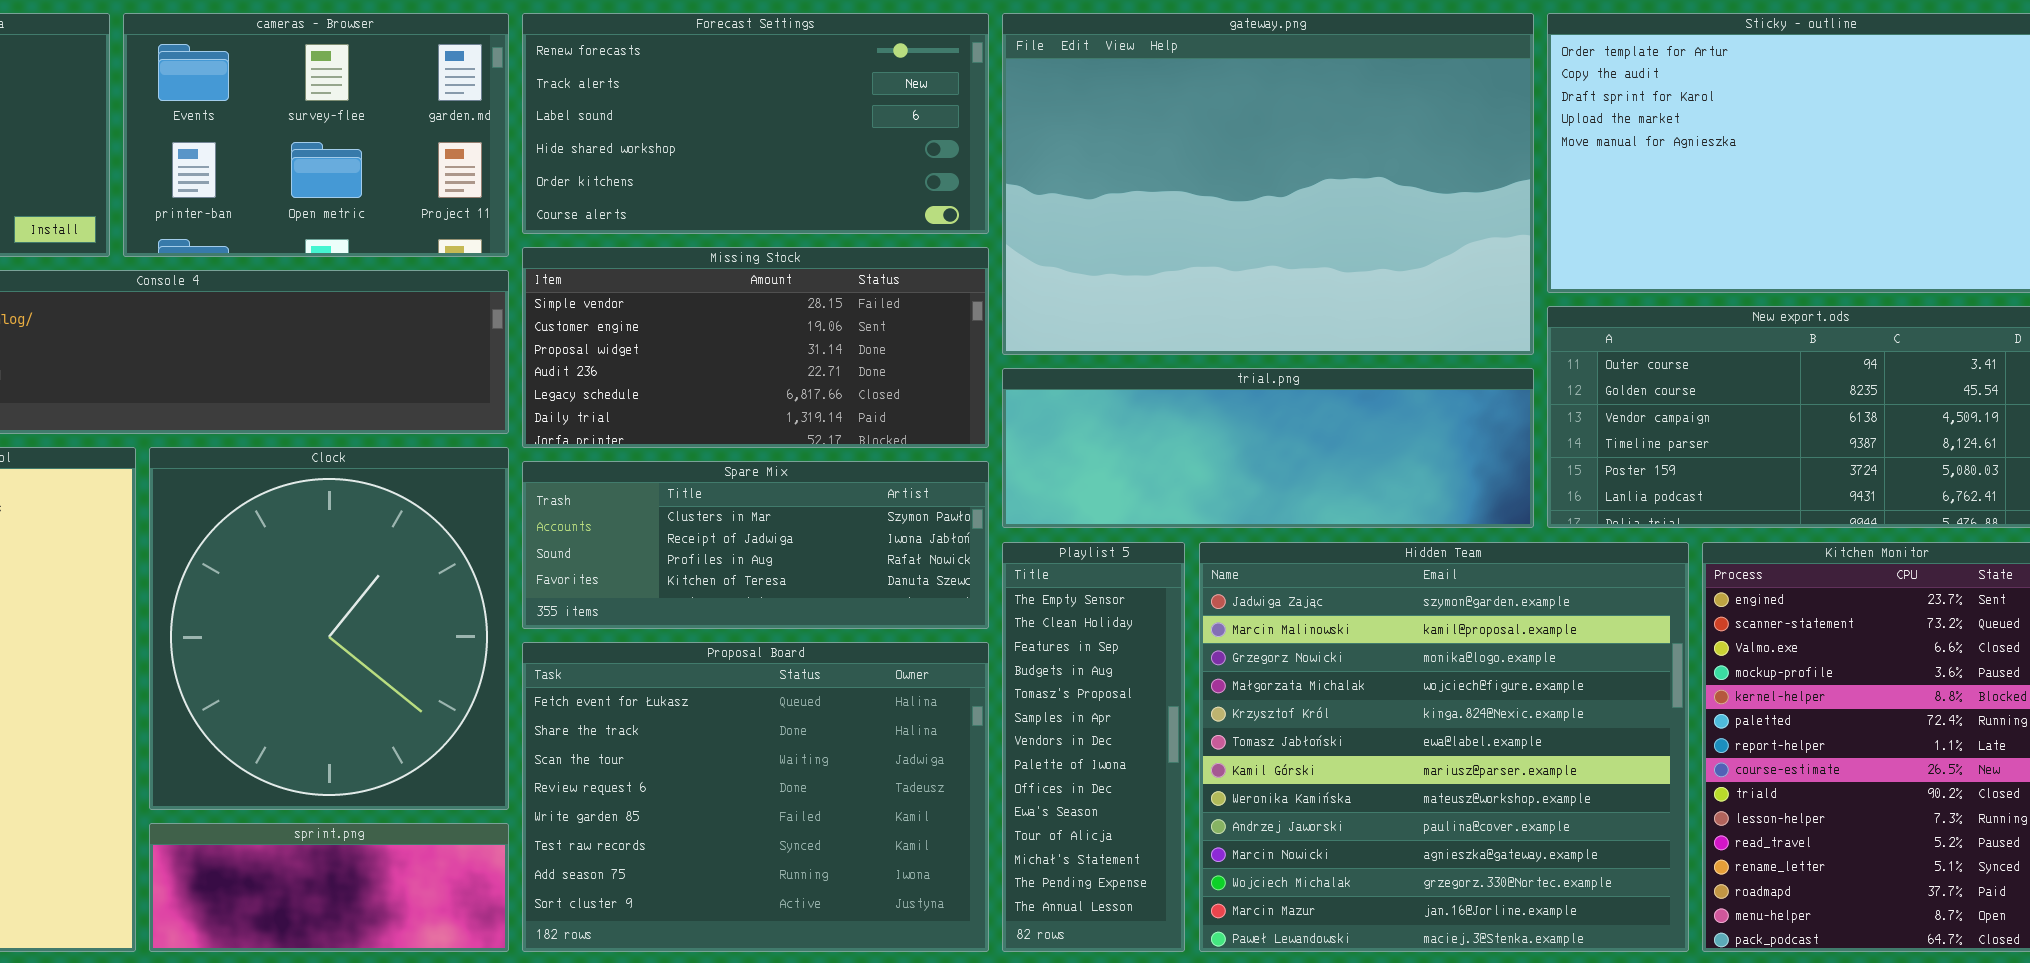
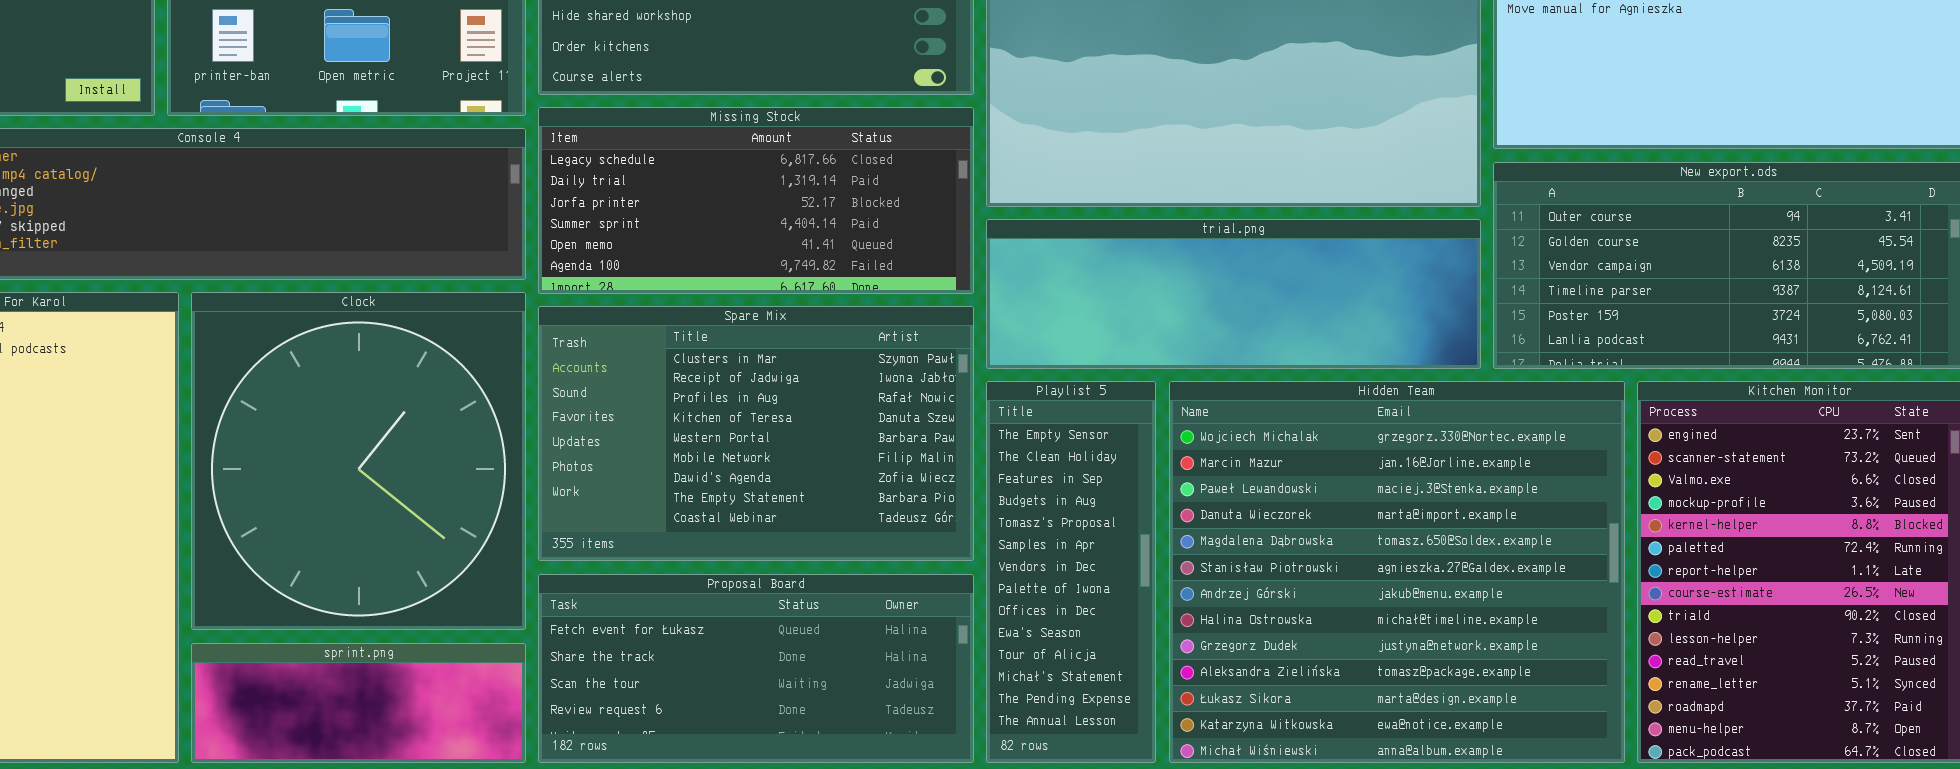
Missing Stock: [522,247,989,448] -> [538,107,974,294], scrolled down 4 rows
Spare Mix: [522,461,989,629] -> [538,306,974,561], resized
Hidden Team: [1199,542,1689,952] -> [1169,381,1625,763], scrolled down 10 rows
Proposal Board: [522,642,989,952] -> [538,574,974,763], resized

